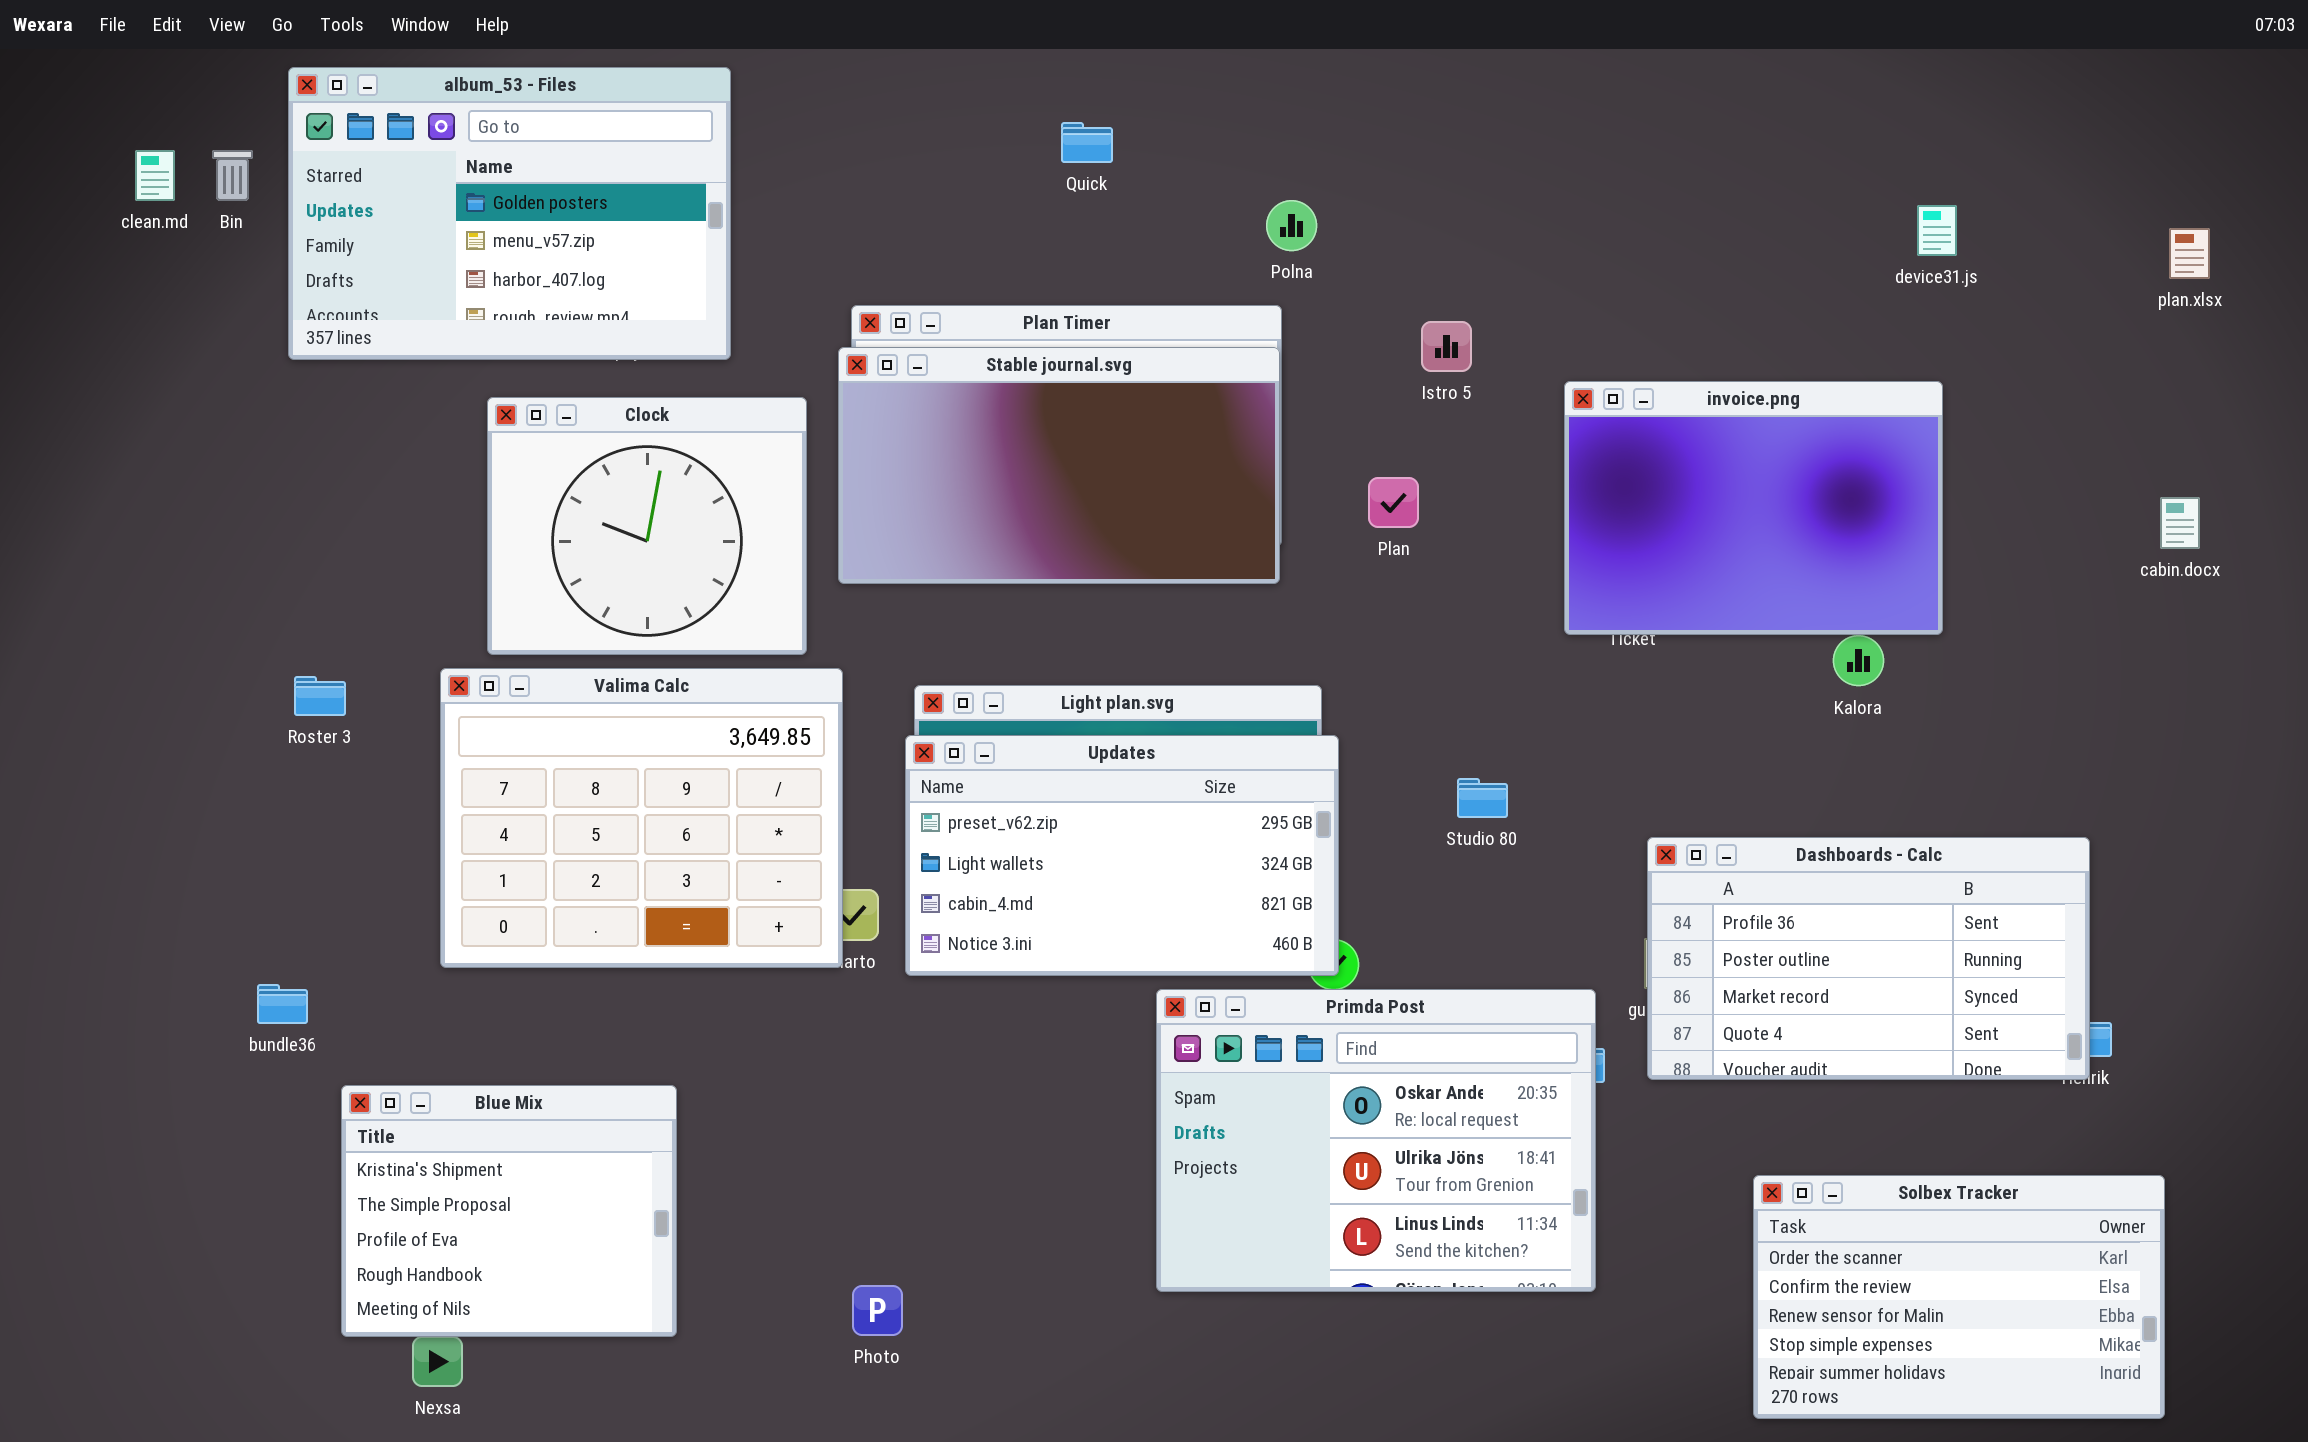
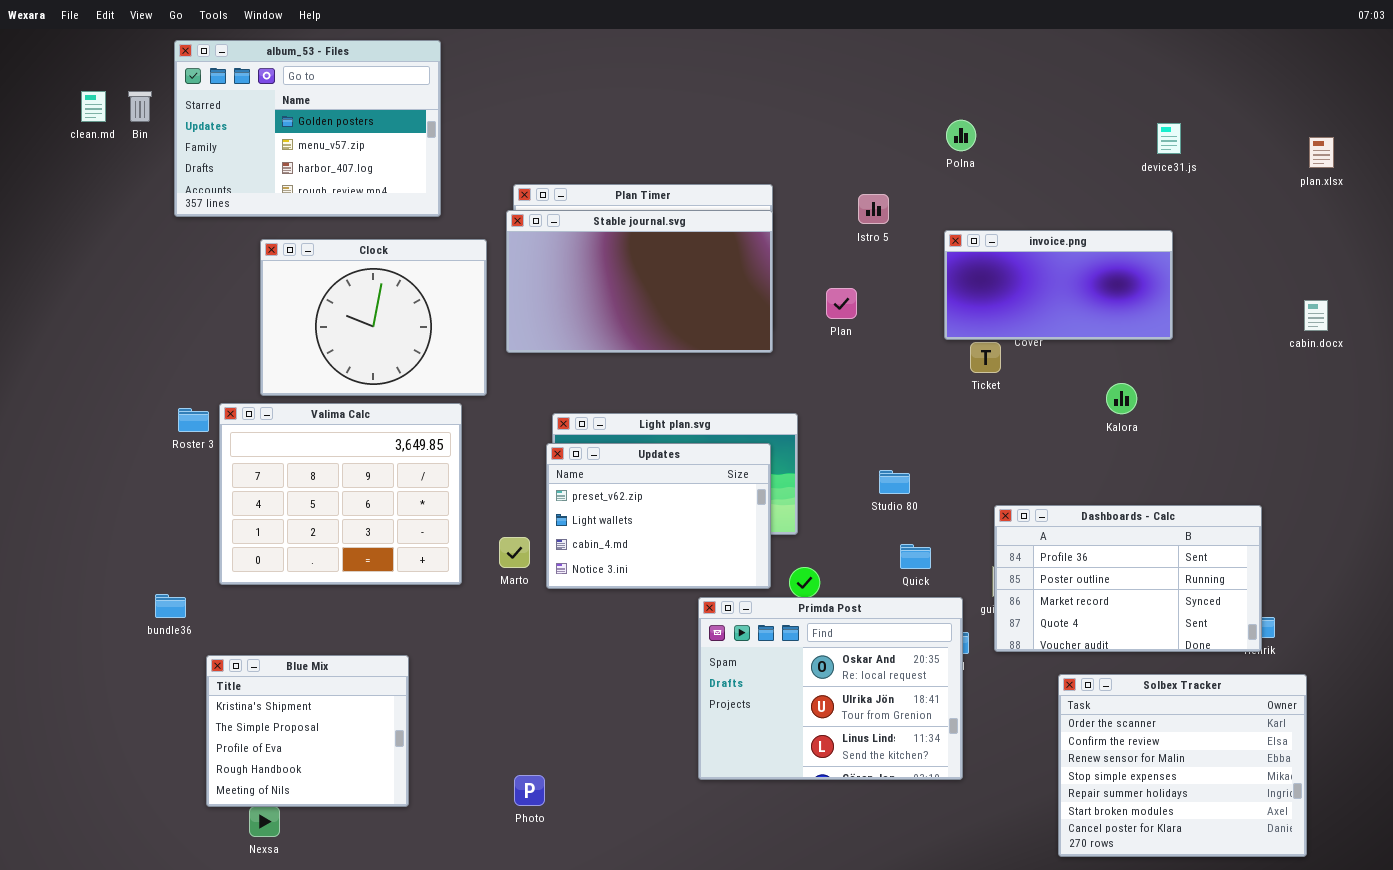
Quick: [1061,122,1113,163] -> [900,544,931,569], moved
Polna: [1266,200,1317,251] -> [946,120,976,151], moved
invoice.png: [1564,381,1943,635] -> [944,230,1173,340], resized
Clock: [487,397,807,655] -> [260,239,487,396], resized
Valima Calc: [440,668,843,968] -> [219,403,462,585], moved
Updates: [905,735,1339,976] -> [546,443,771,589], resized
Solbex Tracker: [1753,1175,2165,1419] -> [1058,674,1307,857], resized

